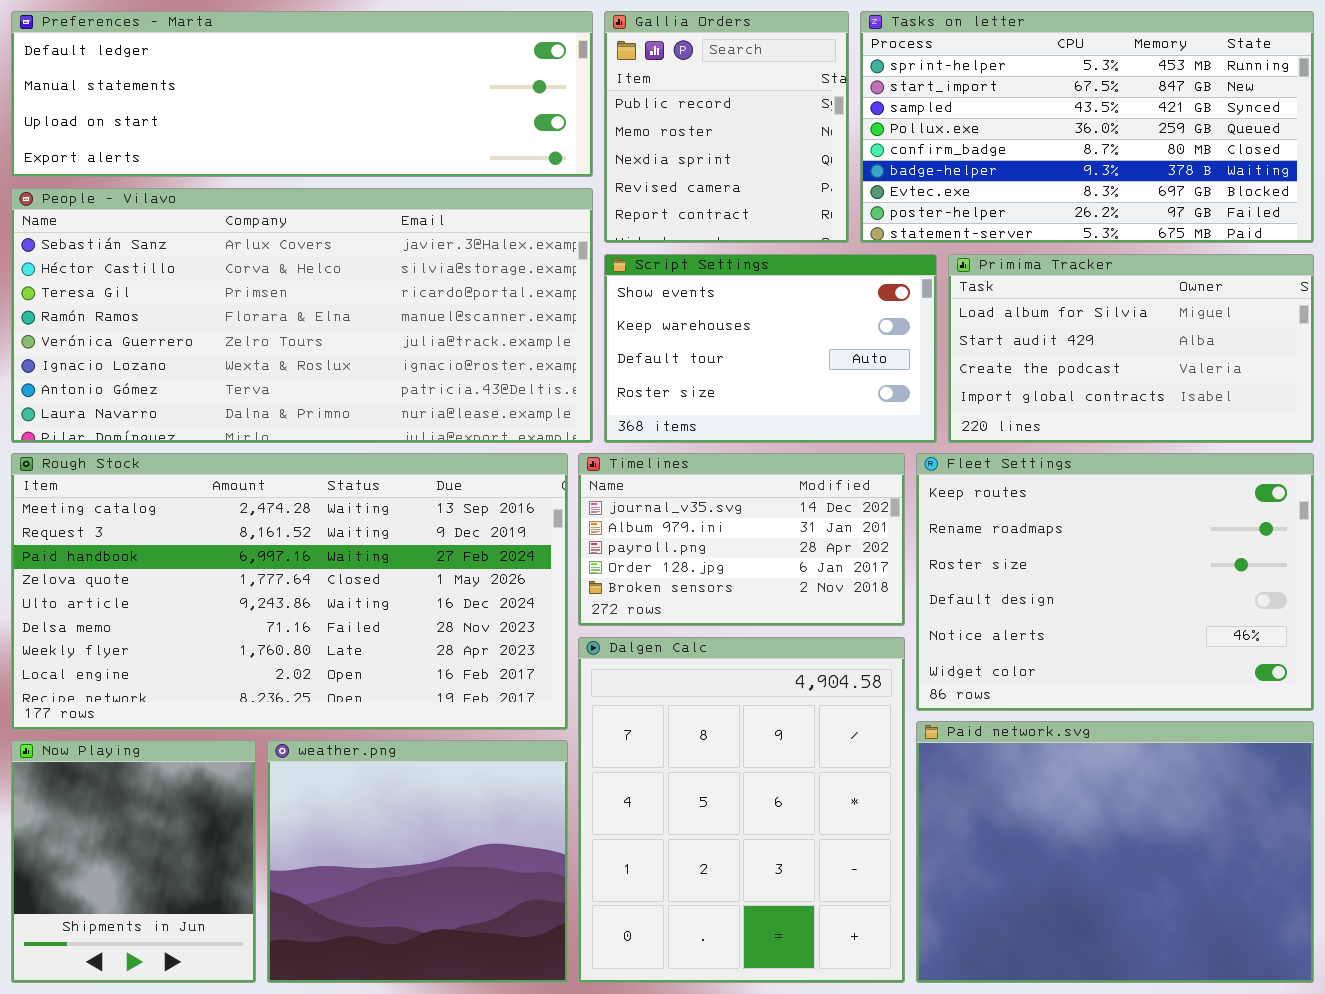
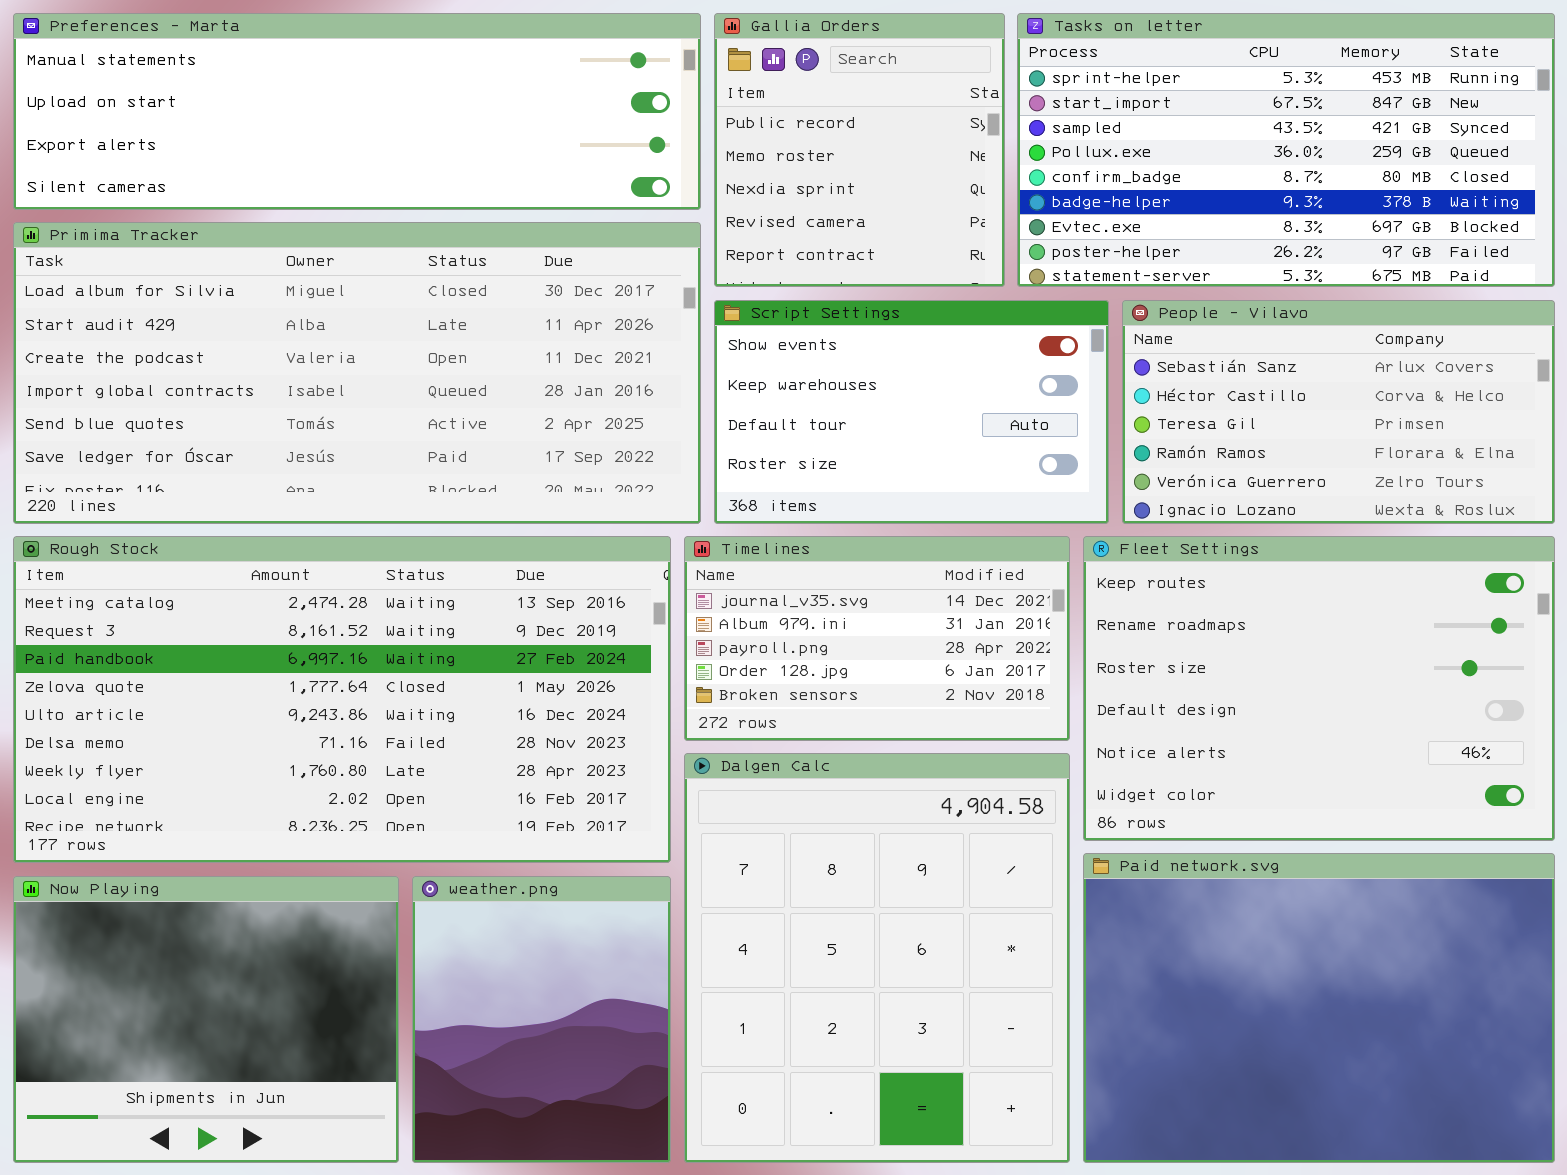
Preferences - Marta: [11,11,593,177] -> [13,13,701,210], scrolled down 1 row
People - Vilavo: [11,188,593,443] -> [1122,300,1555,524], moved, resized
Primima Tracker: [948,254,1314,443] -> [13,222,701,524], moved, resized
Now Playing: [11,740,256,983] -> [13,876,399,1163], resized
weather.png: [267,740,568,983] -> [412,876,671,1163], resized

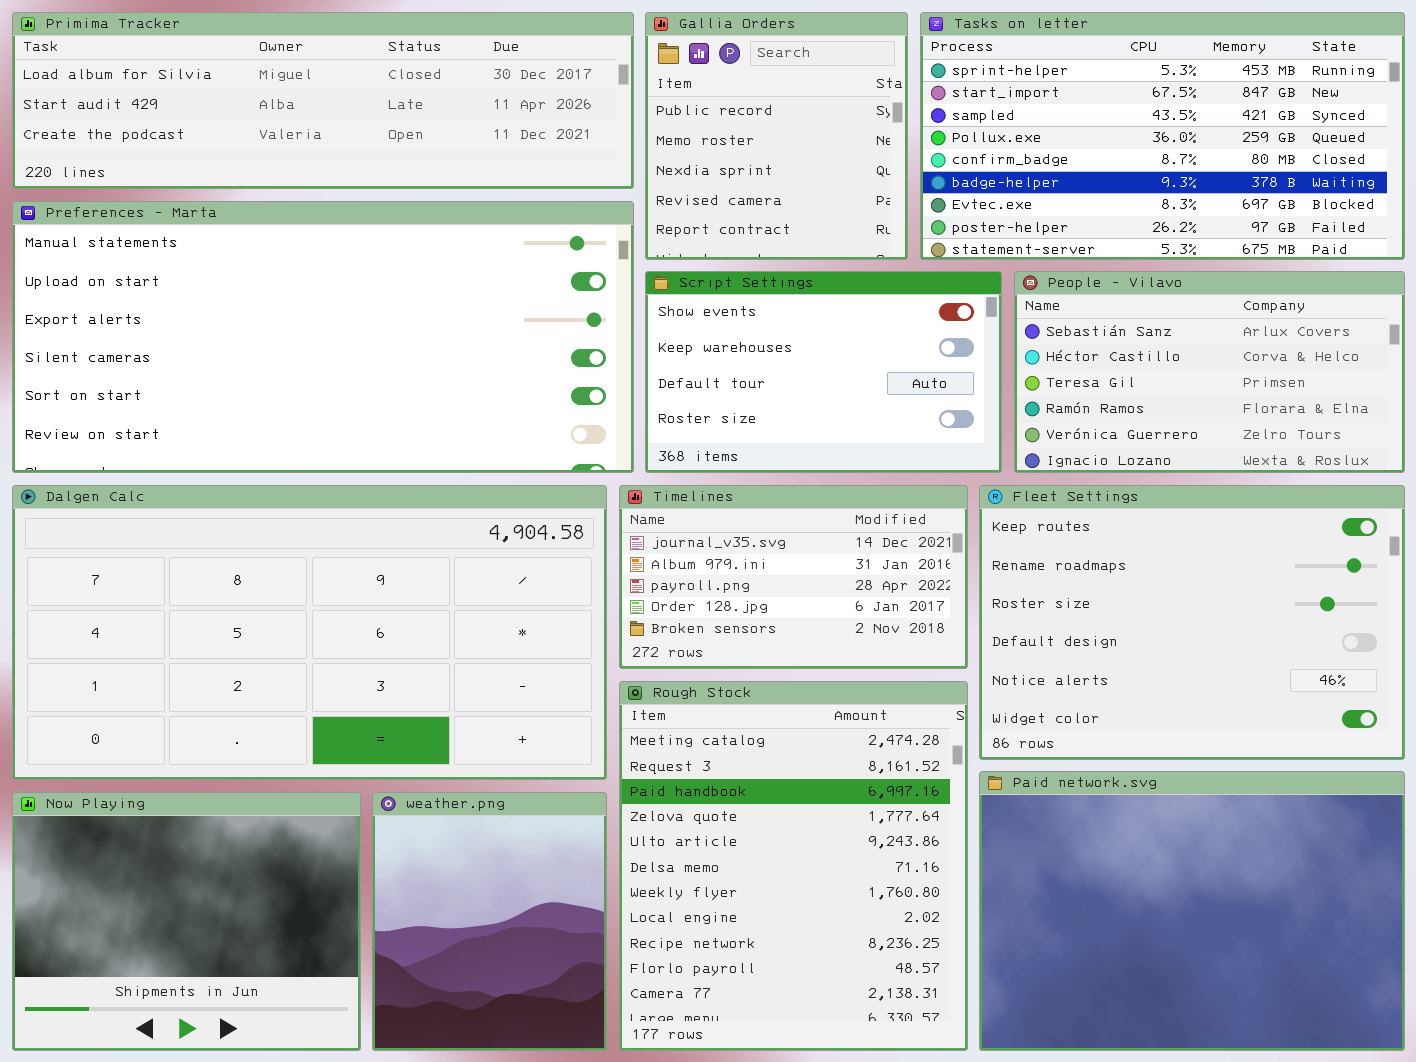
Preferences - Marta: [13,13,701,210] -> [12,201,634,473], moved, resized
Primima Tracker: [13,222,701,524] -> [12,12,634,189], moved, resized
Rough Stock: [13,536,671,863] -> [619,681,968,1051], moved, resized
Dalgen Calc: [684,753,1070,1163] -> [12,485,607,780], moved, resized

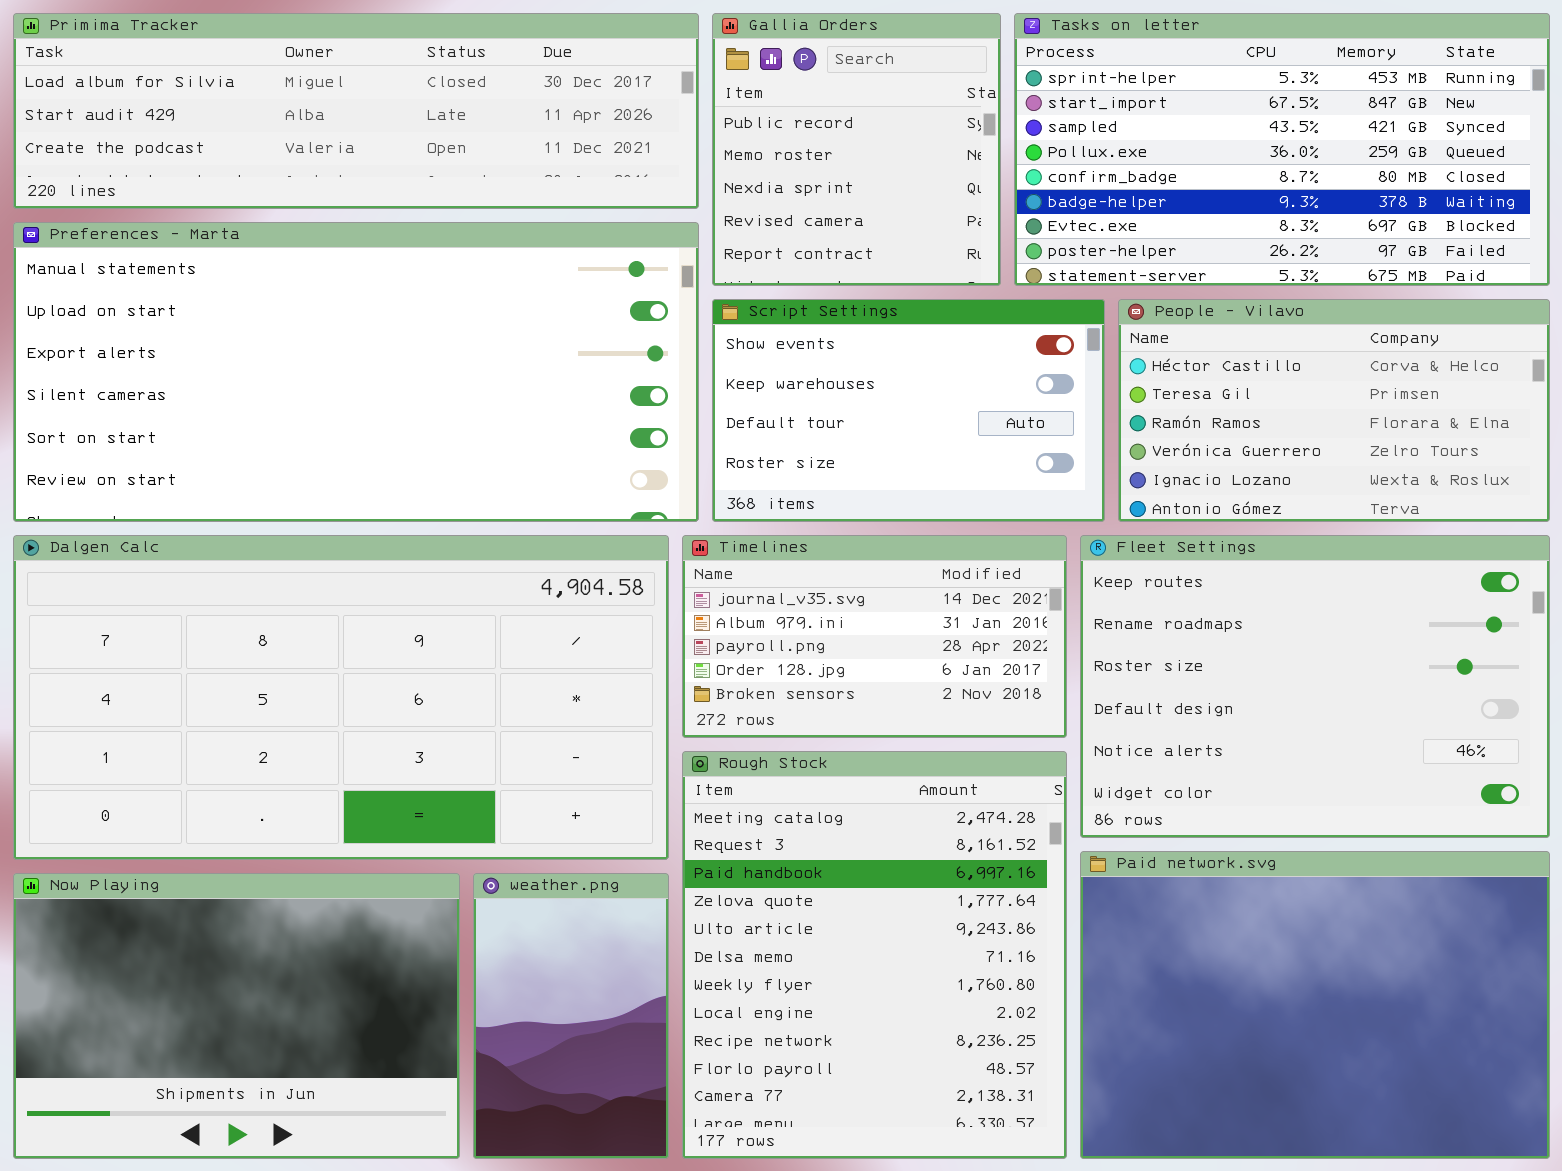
People - Vilavo: [1014,271,1405,473] -> [1118,299,1550,522], scrolled down 1 row
Now Playing: [12,792,361,1051] -> [13,873,460,1159], resized
weather.png: [372,792,607,1051] -> [473,873,669,1159], resized

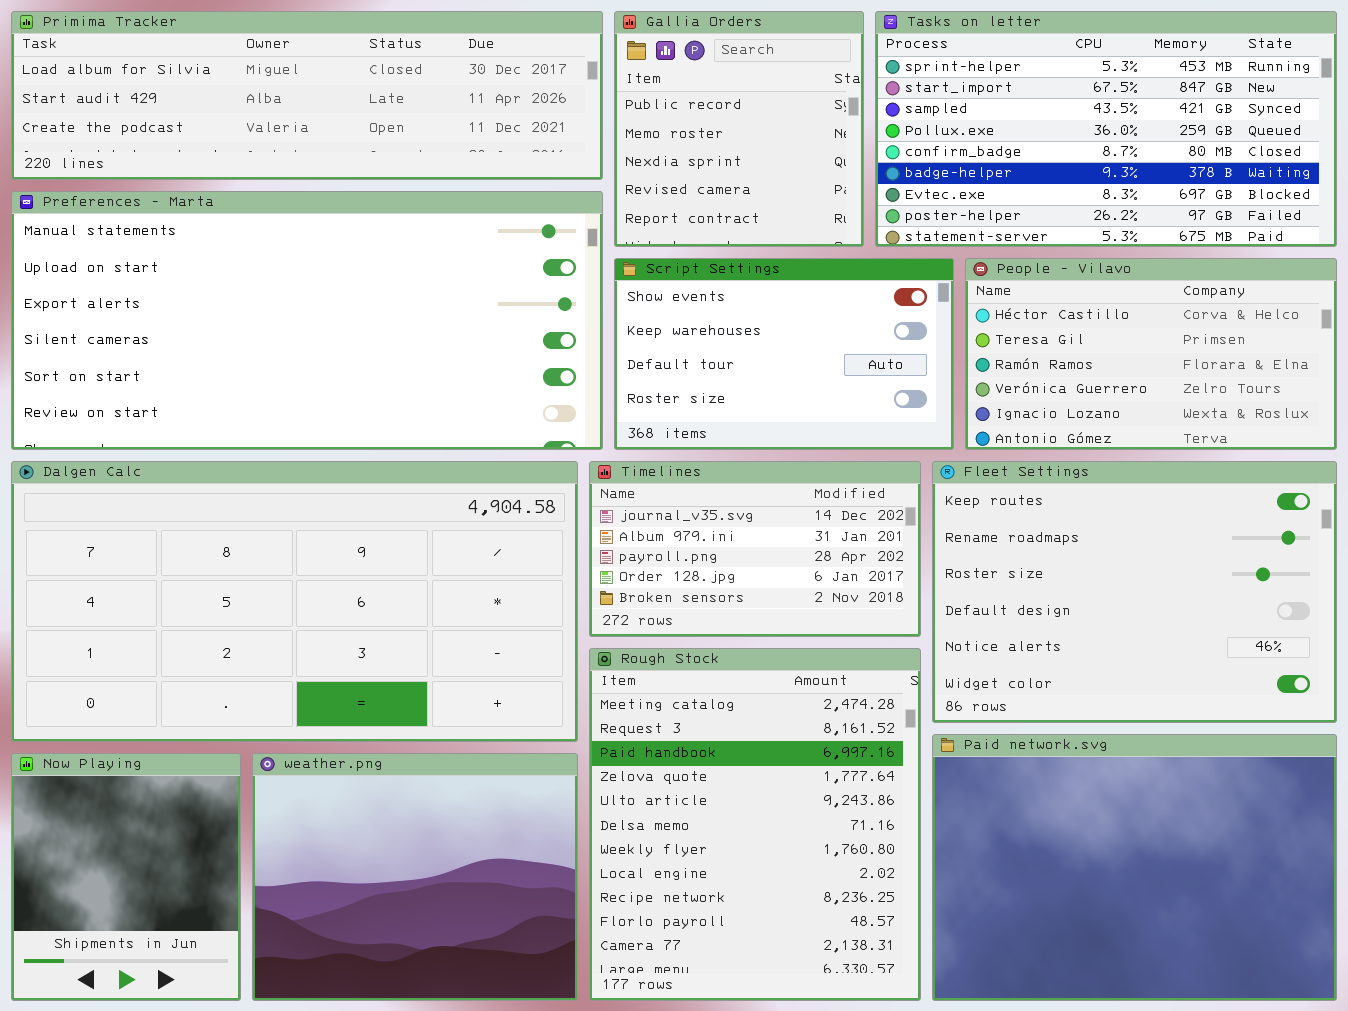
Now Playing: [13,873,460,1159] -> [11,753,241,1001], resized
weather.png: [473,873,669,1159] -> [252,753,578,1001], resized

